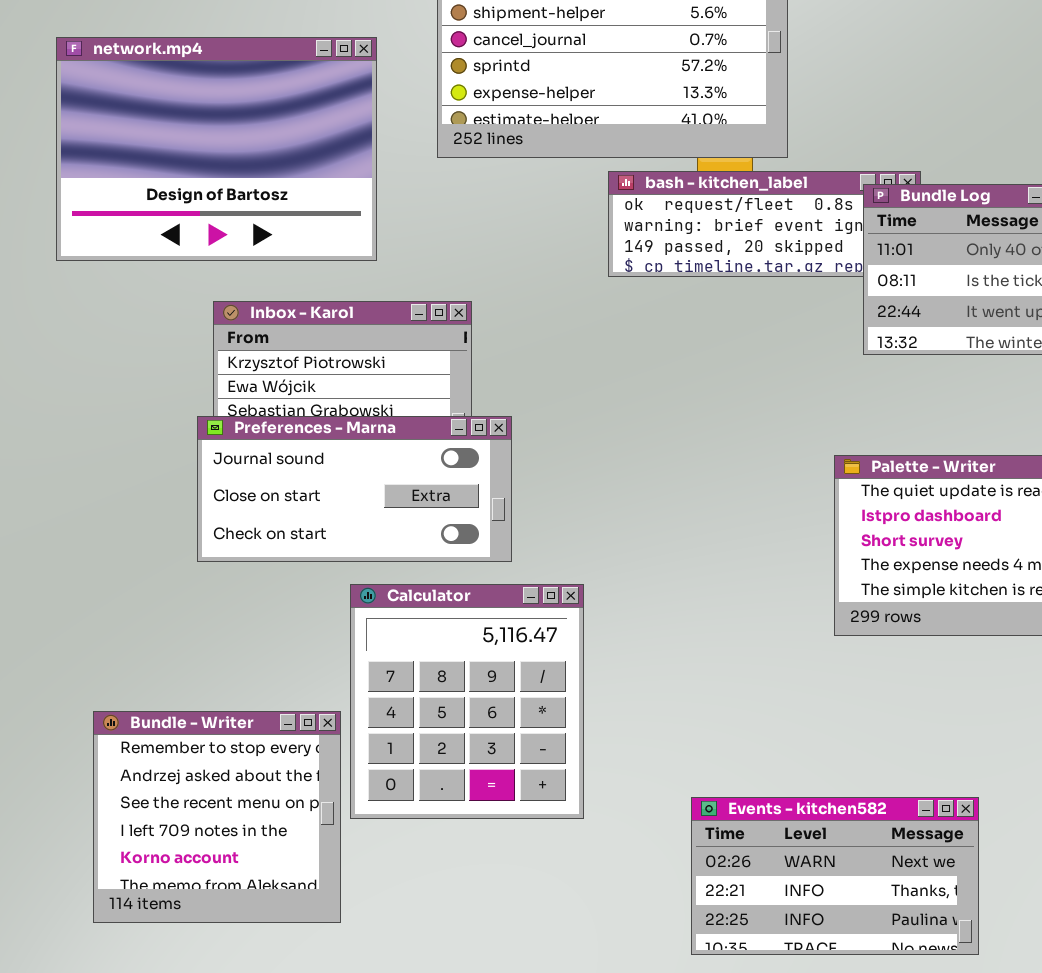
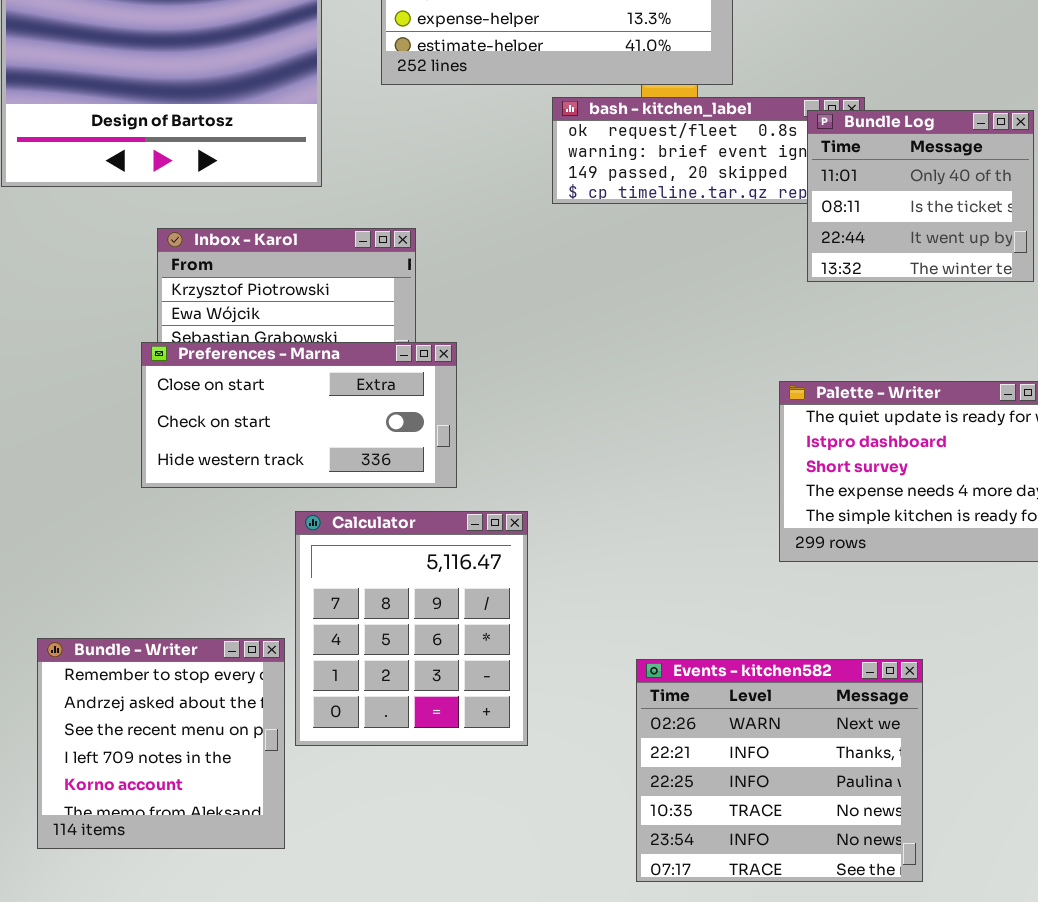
Preferences - Marna: [197,416,512,562] -> [141,342,457,488], scrolled down 1 row
Events - kitchen582: [691,797,979,955] -> [636,659,923,882], resized

